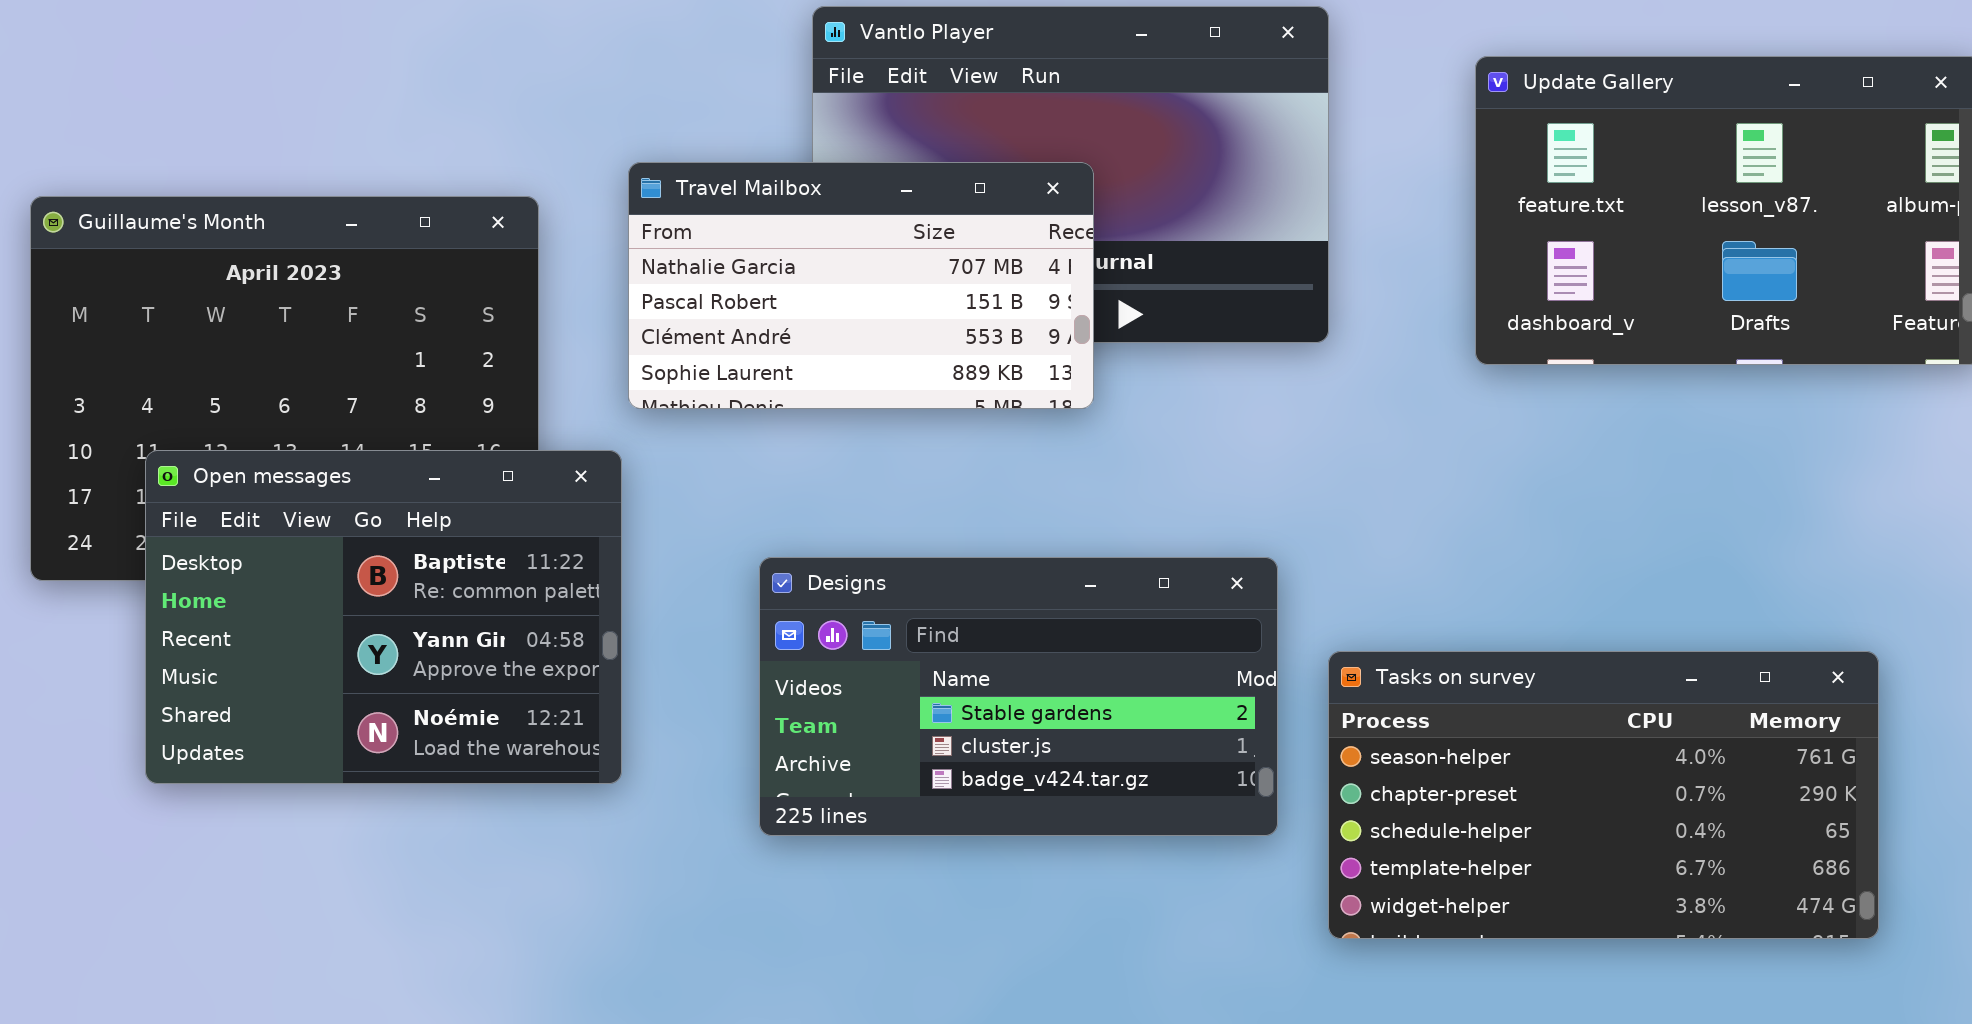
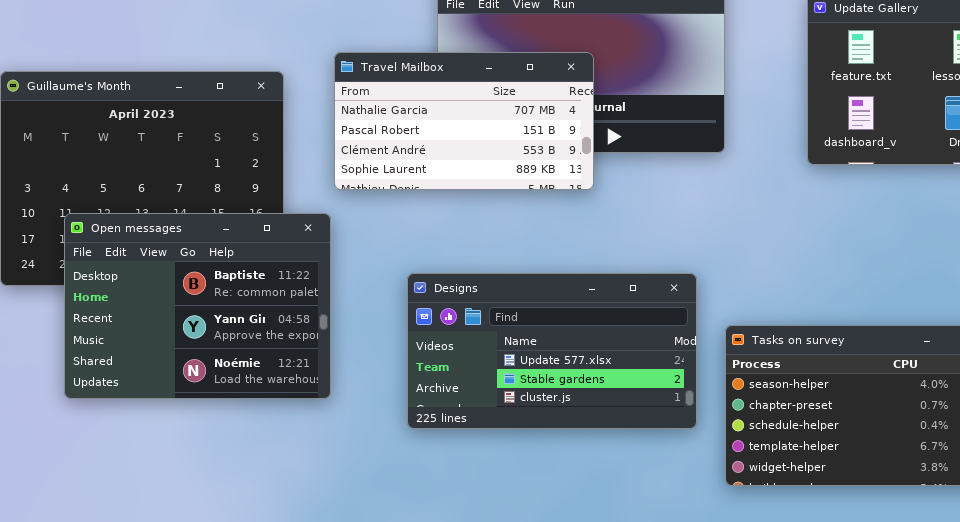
Designs: [759,557,1278,836] -> [407,273,697,429], scrolled up 1 row

